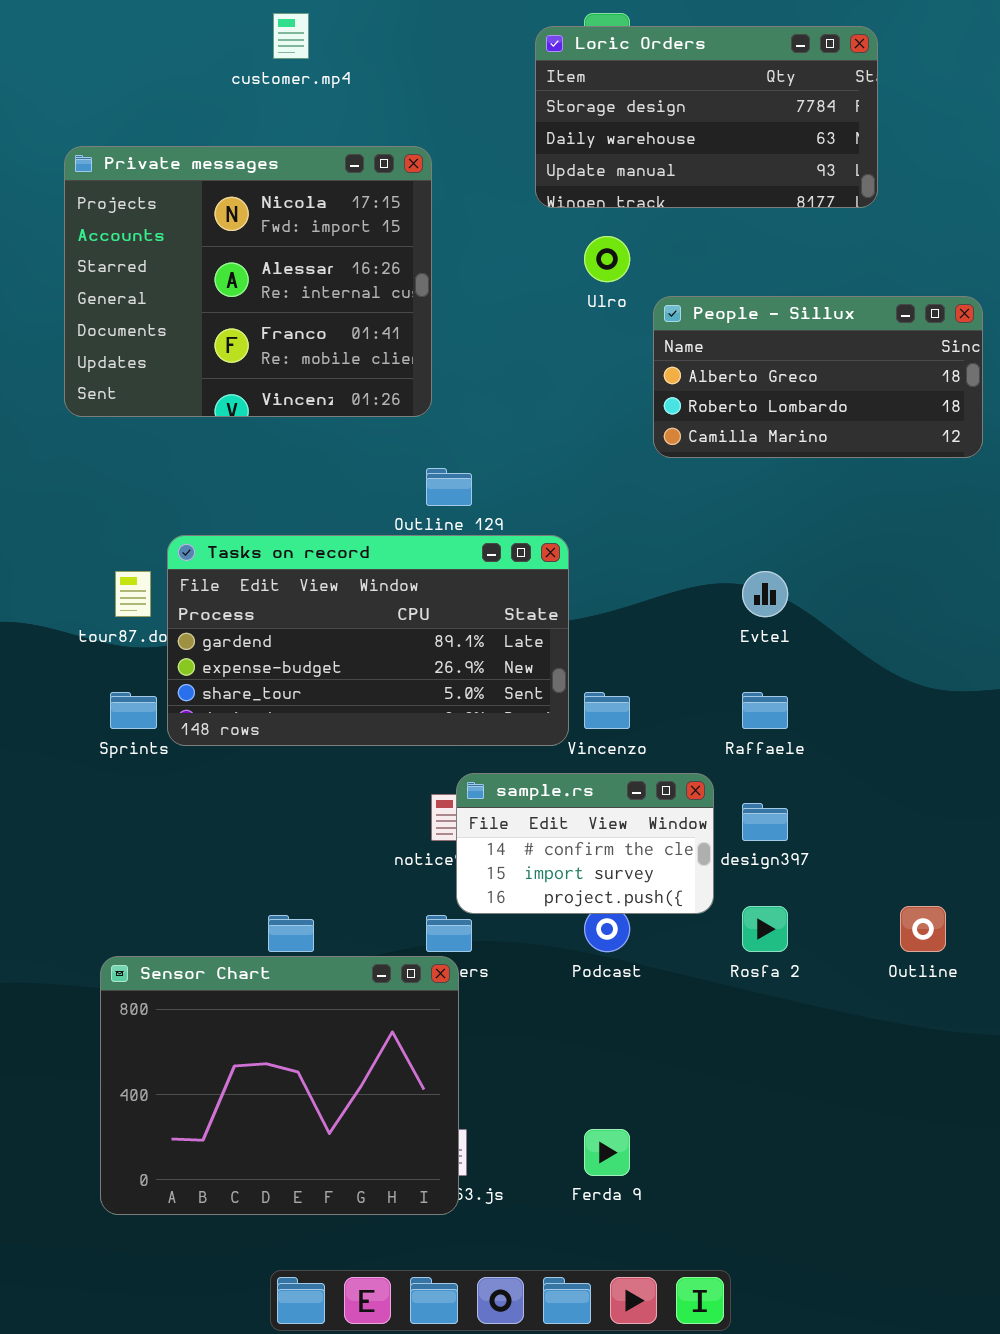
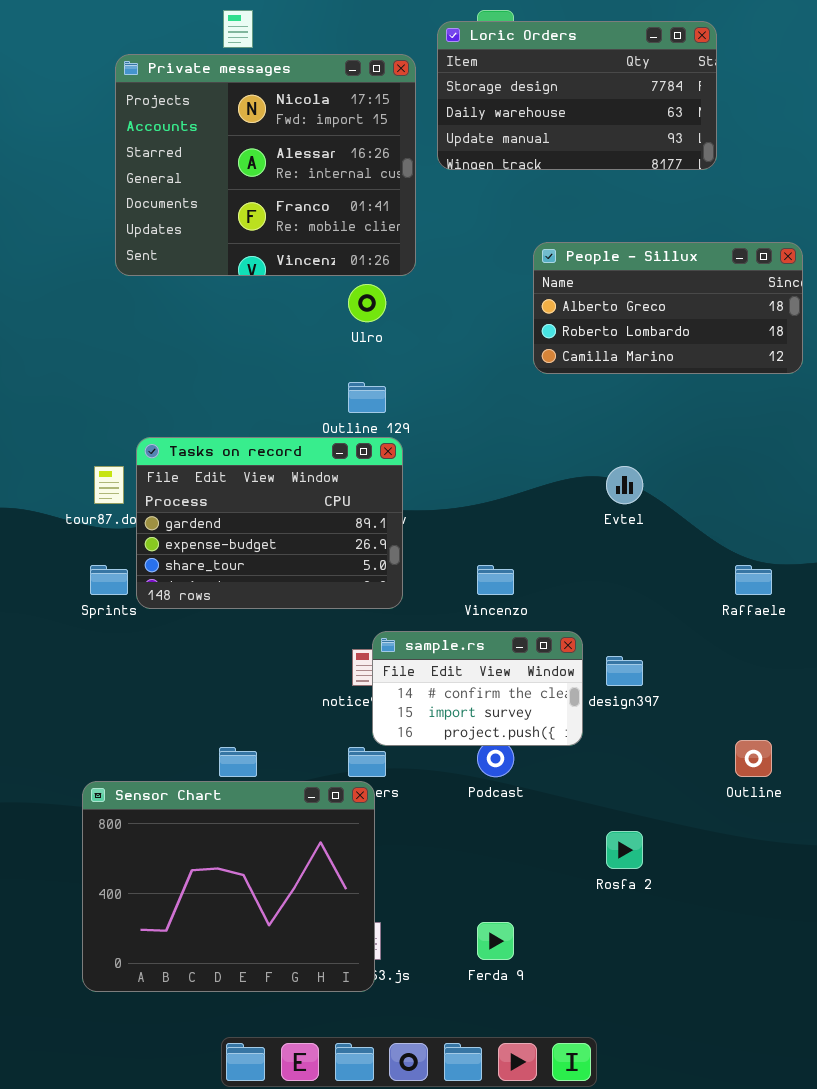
Private messages: [64,146,432,417] -> [115,54,416,276], moved
Ulro: [584,236,630,282] -> [348,284,386,322], moved
Tasks on record: [167,535,569,746] -> [136,437,403,609], resized
Raffaele: [742,692,788,729] -> [735,565,772,595], moved
Rosfa 2: [742,906,788,952] -> [606,831,643,869], moved

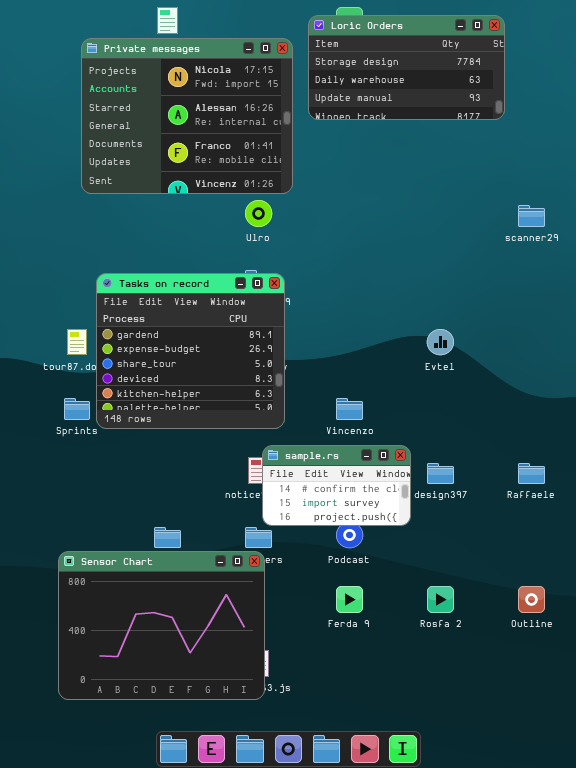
People - Sillux: [533,242,803,374] -> none, closed
Tasks on record: [136,437,403,609] -> [96,273,285,429], resized
Raffaele: [735,565,772,595] -> [518,463,545,484], moved
Outline: [735,740,772,777] -> [518,586,545,613], moved
Ferda 9: [477,922,514,960] -> [336,586,363,613], moved

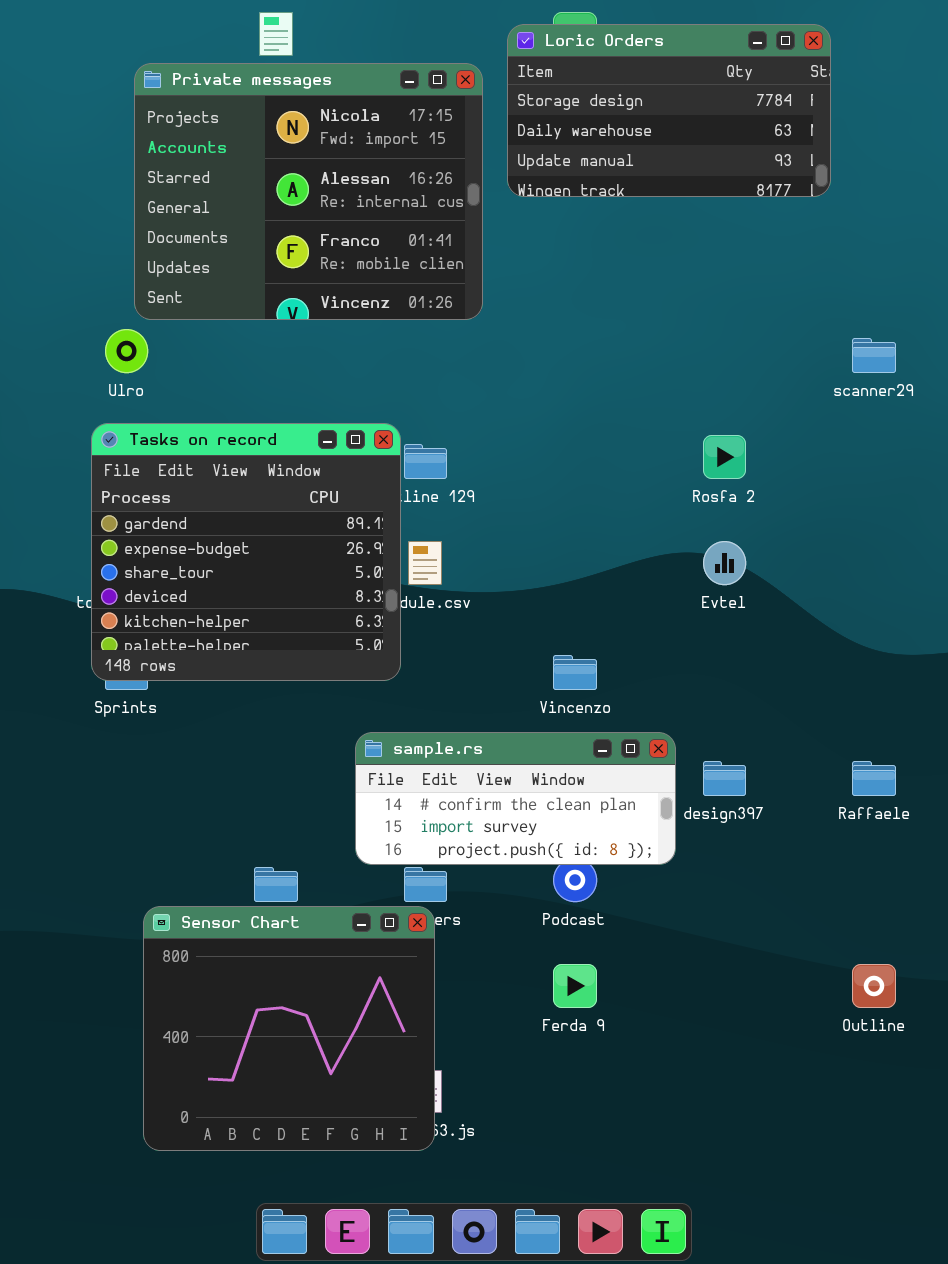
Ulro: [245,200,272,227] -> [105,329,148,373], moved
Tasks on record: [96,273,285,429] -> [91,423,401,681], moved
sample.rs: [262,445,411,526] -> [355,732,676,865], resized
Sensor Chart: [58,551,265,700] -> [143,906,435,1151], resized
Rosfa 2: [427,586,454,613] -> [703,435,746,479], moved

